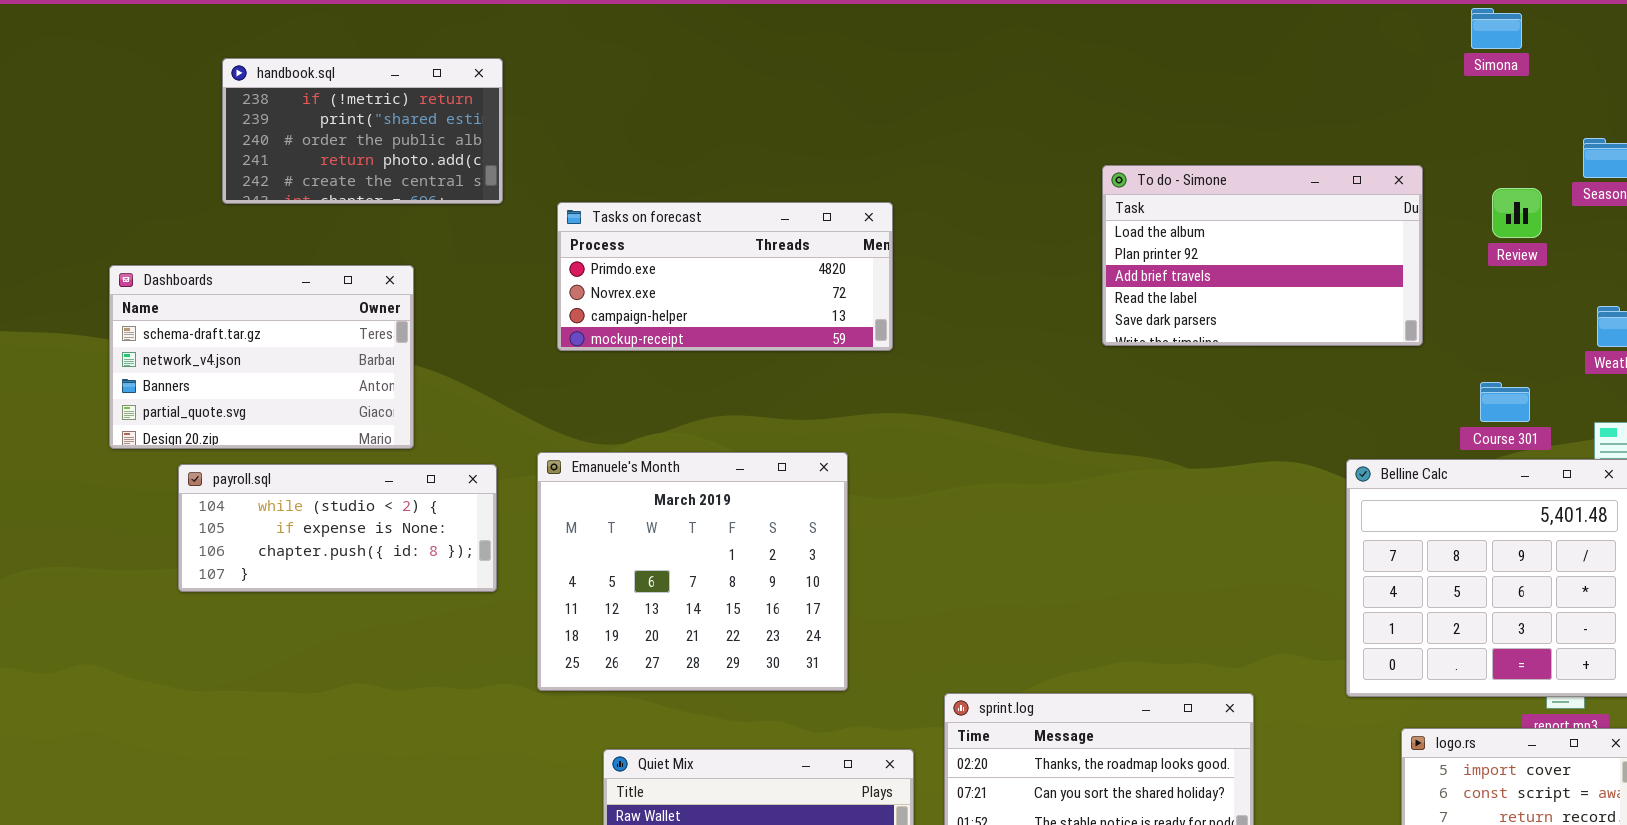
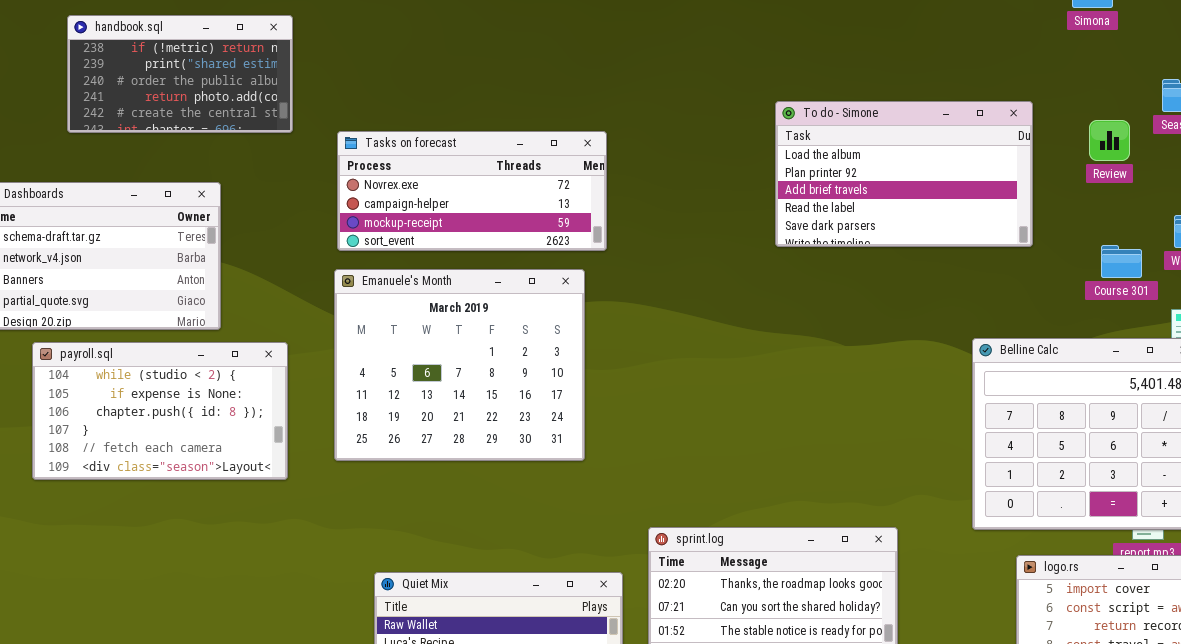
Tasks on forecast: [557,202,893,351] -> [337,131,607,251], scrolled down 1 row
Course 301: [1480,382,1530,422] -> [1101,245,1142,278], moved
Emanuele's Month: [537,452,848,691] -> [334,269,585,461], moved
payroll.sql: [178,464,497,592] -> [32,342,288,480], resized

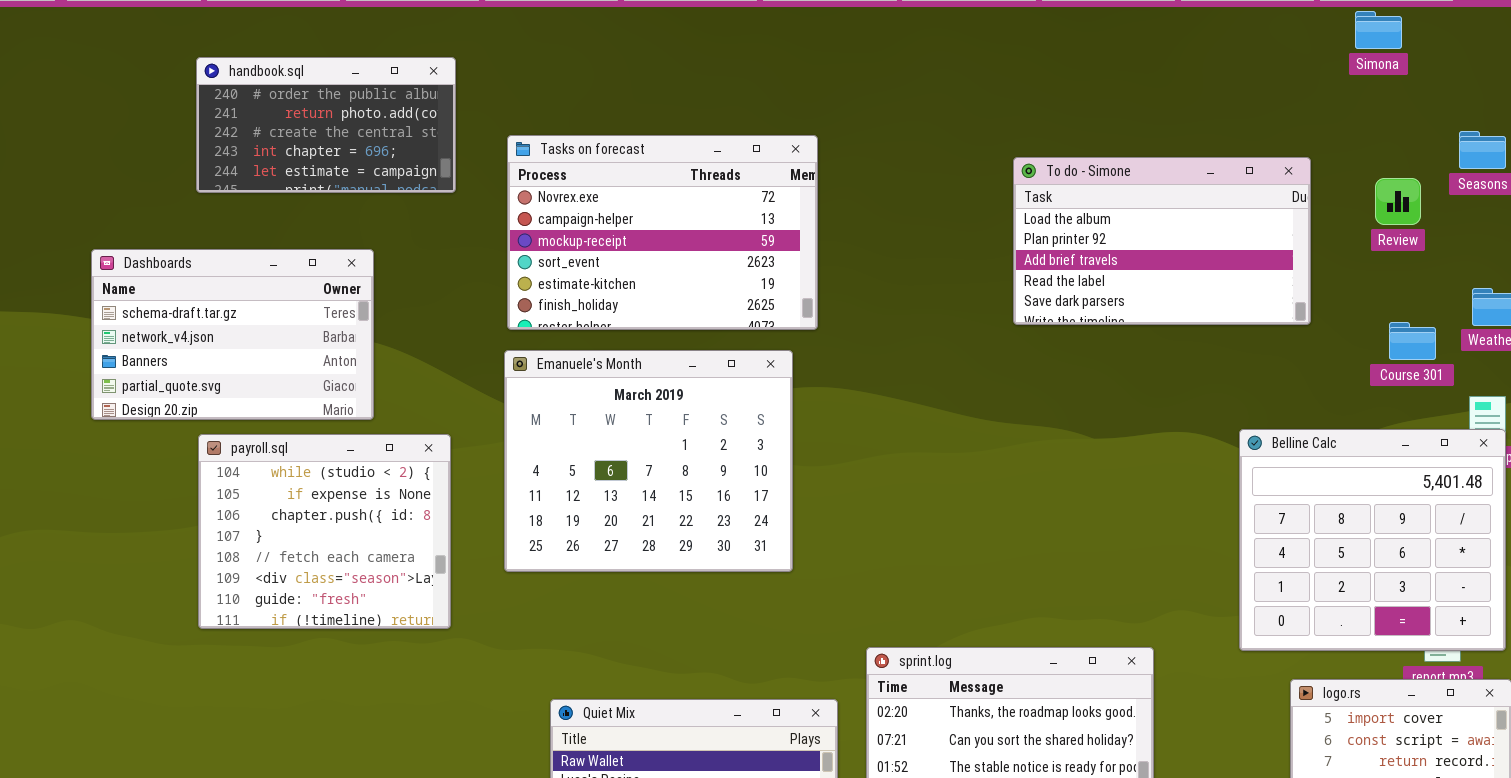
handbook.sql: [67,15,293,133] -> [196,57,456,193], scrolled down 2 rows
Tasks on forecast: [337,131,607,251] -> [507,135,818,330], resized
payroll.sql: [32,342,288,480] -> [198,434,451,629], resized

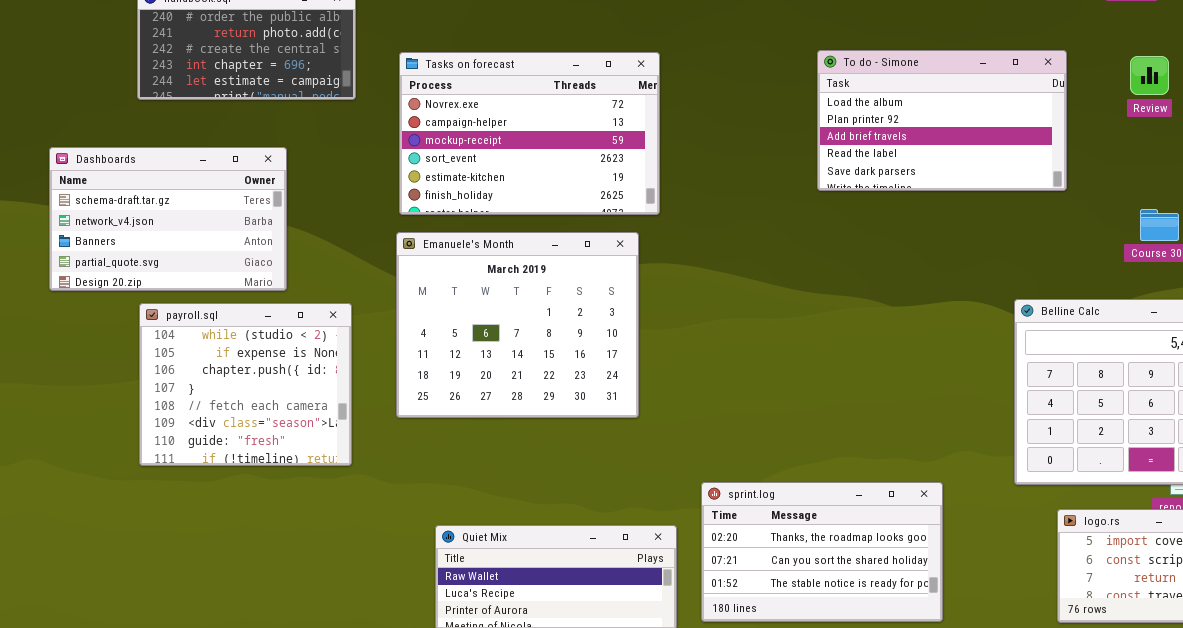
To do - Simone: [1013,157,1311,325] -> [817,50,1067,191], moved
Review: [1375,178,1421,225] -> [1130,56,1169,95], moved

